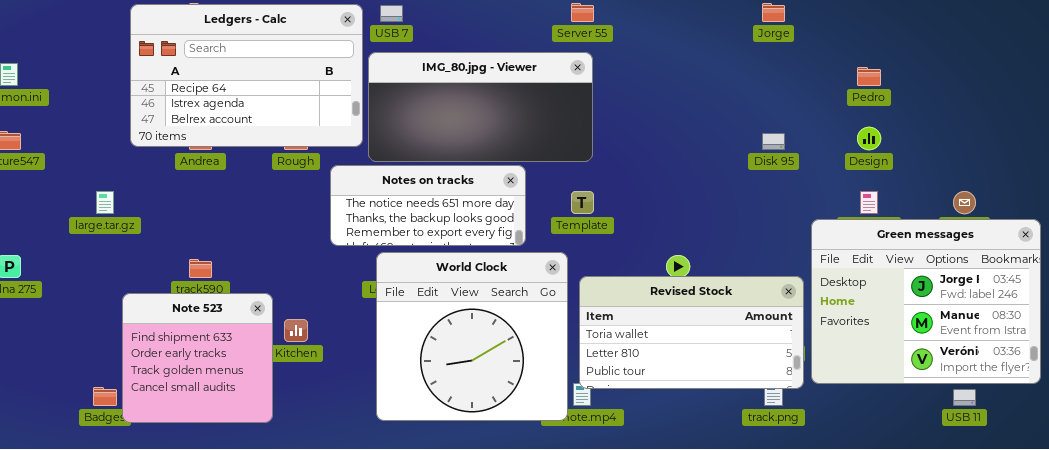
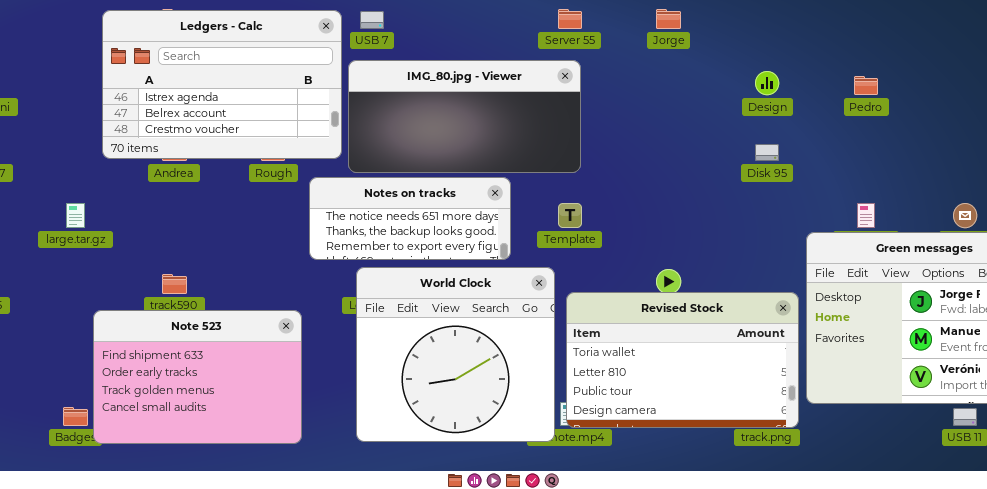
Jorge: [762,3,785,22] -> [656,9,681,29], moved
Ledgers - Calc: [130,4,363,147] -> [102,10,342,159], scrolled down 1 row
Design: [857,127,881,150] -> [755,71,779,95], moved
Revised Stock: [579,276,804,389] -> [566,292,799,428], resized
Note 523: [122,293,273,423] -> [93,310,302,444], resized

